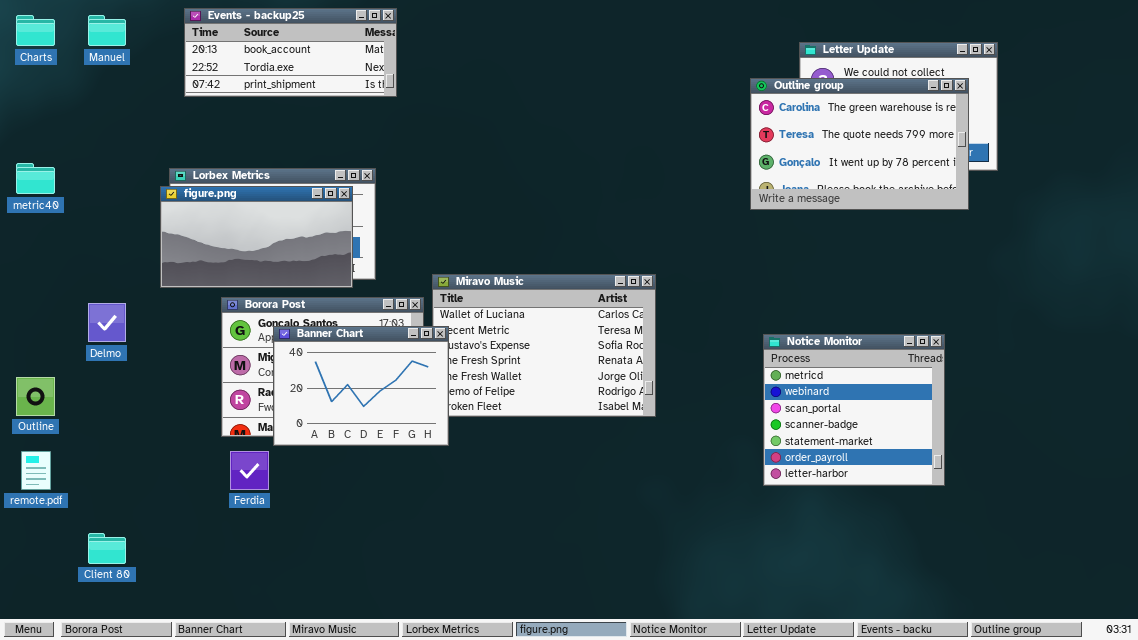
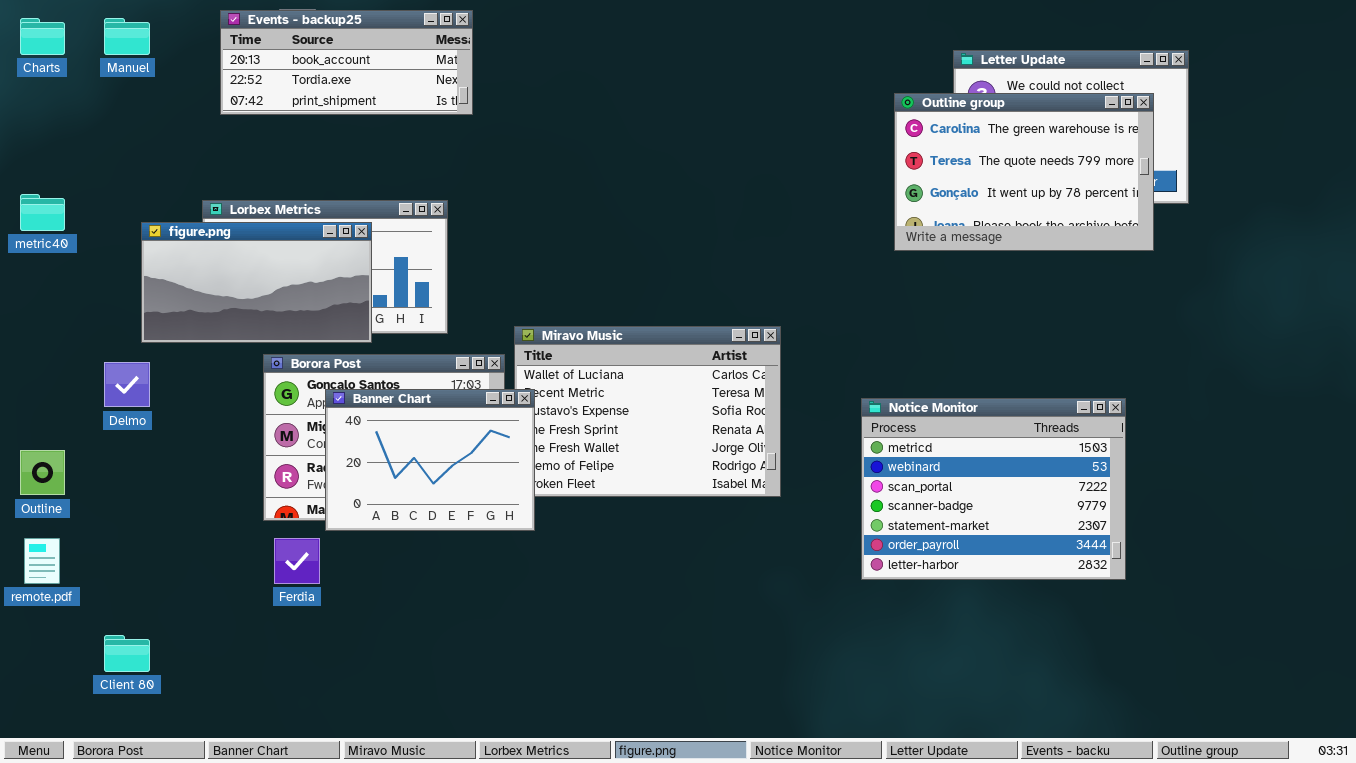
figure.png: [160,186,353,288] -> [141,222,372,343], moved
Notice Monitor: [763,334,945,486] -> [861,398,1126,580], resized

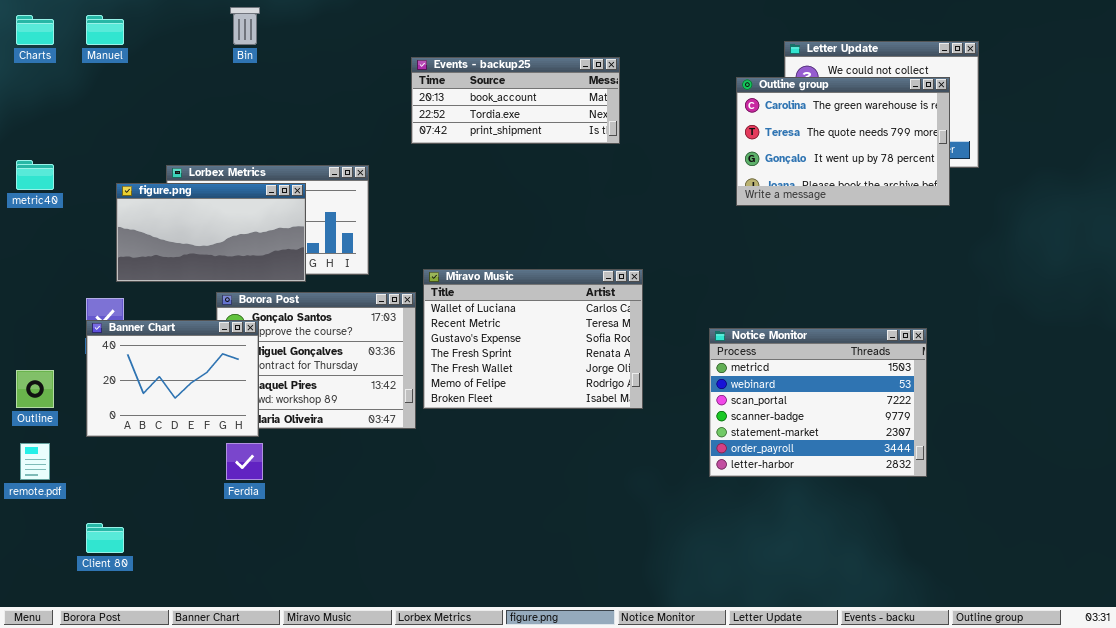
Events - backup25: [220,10,473,115] -> [411,57,620,144], moved
Banner Chart: [325,389,535,531] -> [86,320,259,437], moved

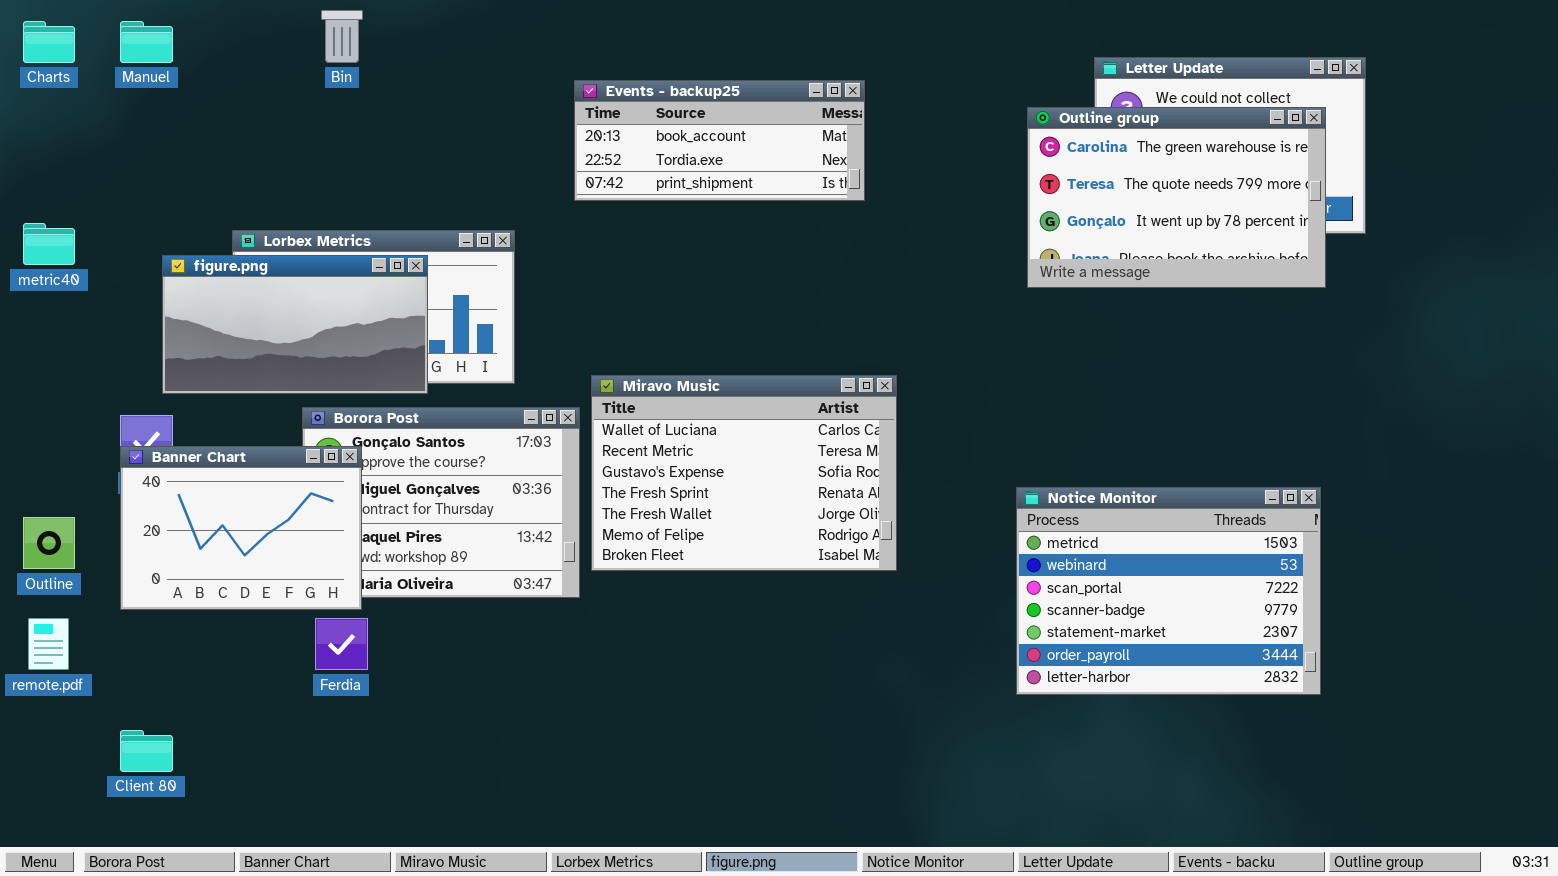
Notice Monitor: [709,328,927,477] -> [1016,487,1321,695], moved

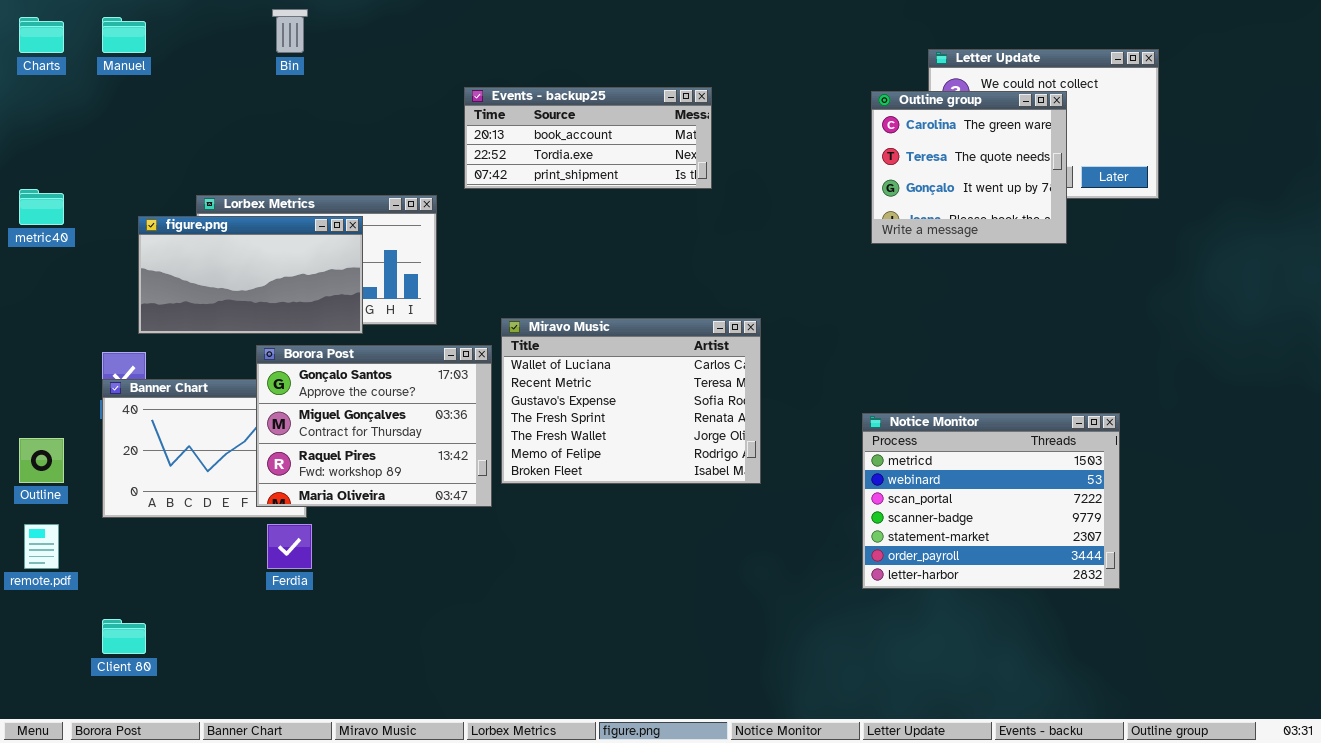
Events - backup25: [574,80,865,201] -> [464,87,712,189], moved
Outline group: [1027,107,1326,288] -> [871,91,1067,244], resized
Borora Post: [302,407,580,598] -> [256,345,492,507], raised

